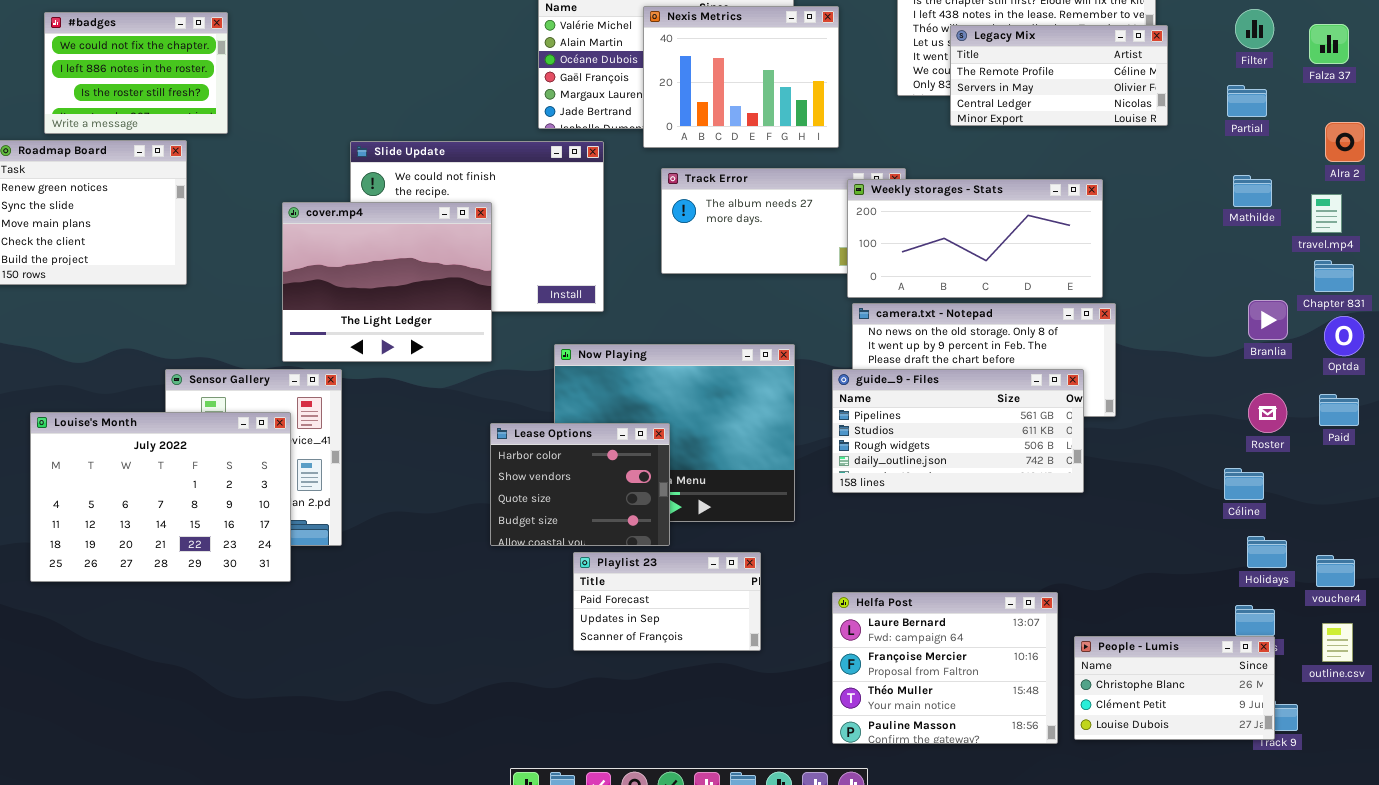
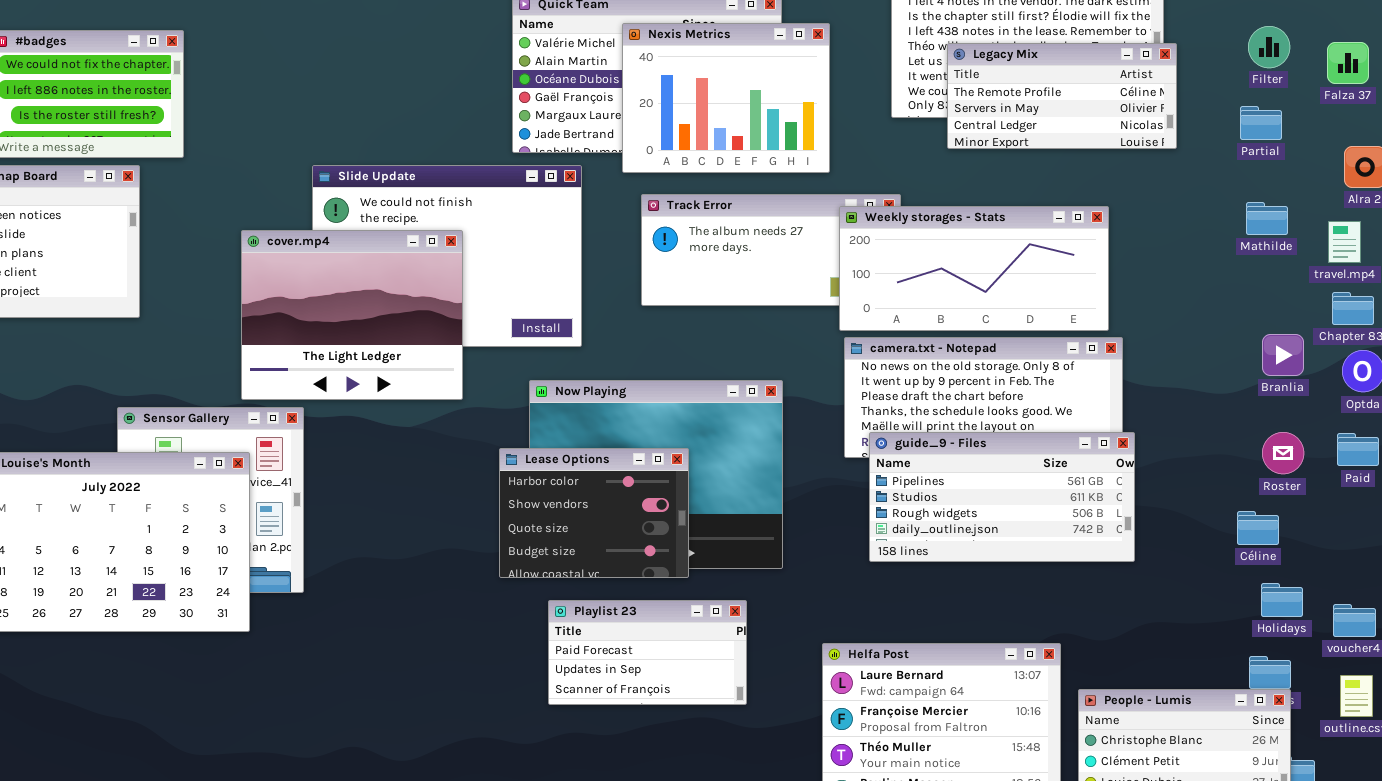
guide_9 - Files: [832,369,1084,493] -> [869,432,1135,562], moved
Lease Options: [490,423,670,546] -> [499,448,689,578], moved

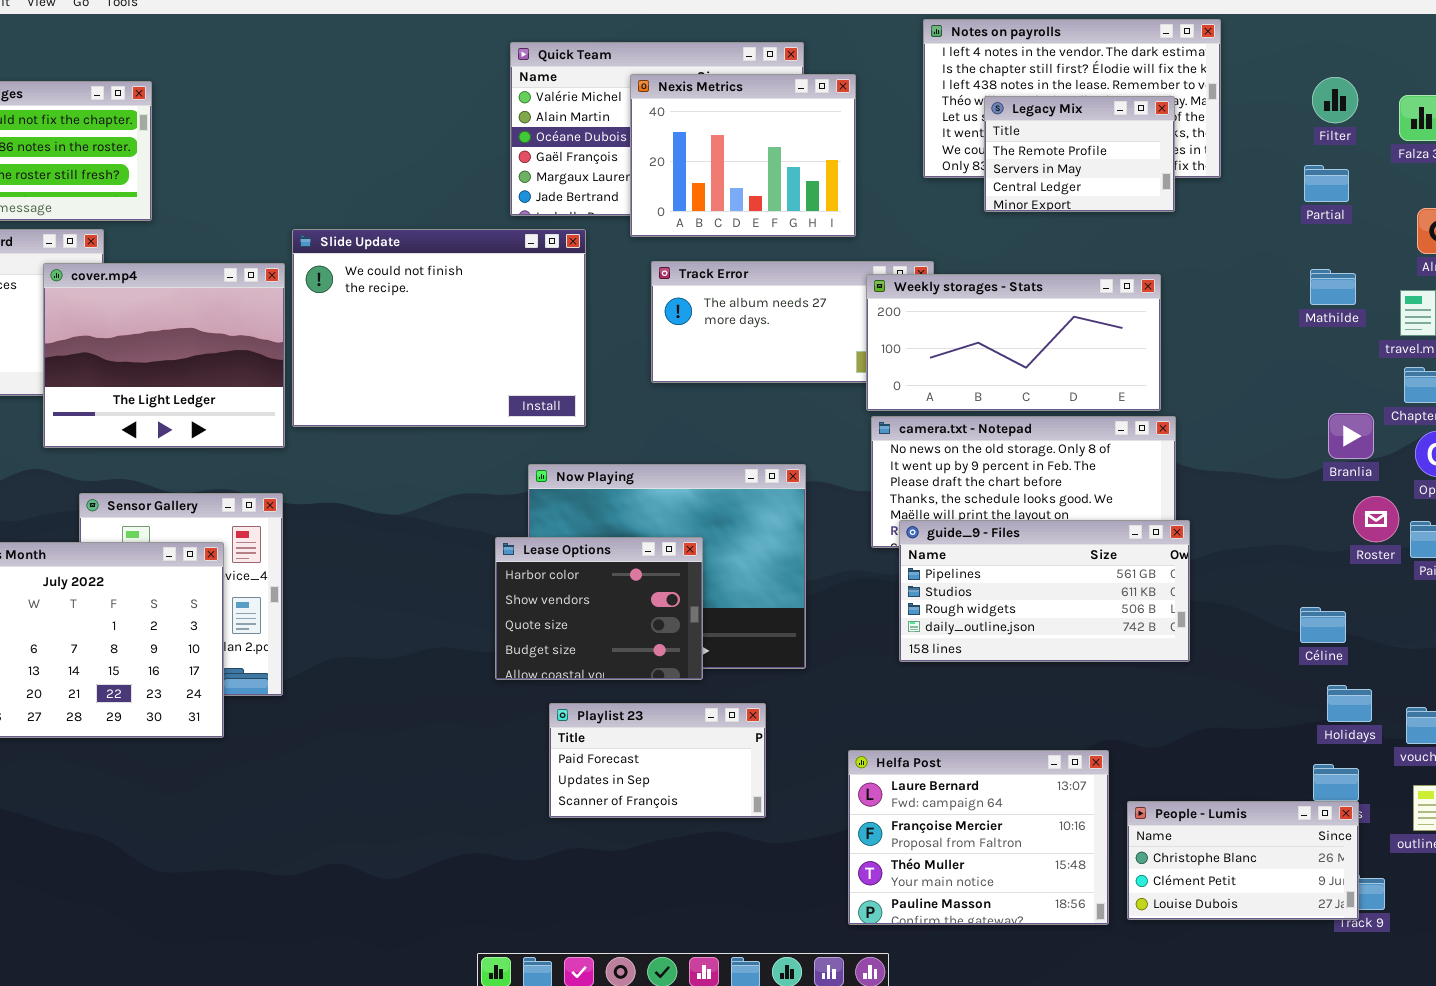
Legacy Mix: [947,43,1177,149] -> [984,96,1175,212], resized
cover.mp4: [241,230,463,400] -> [43,263,285,448], moved
Roster: [1262,432,1304,474] -> [1353,496,1399,542], moved

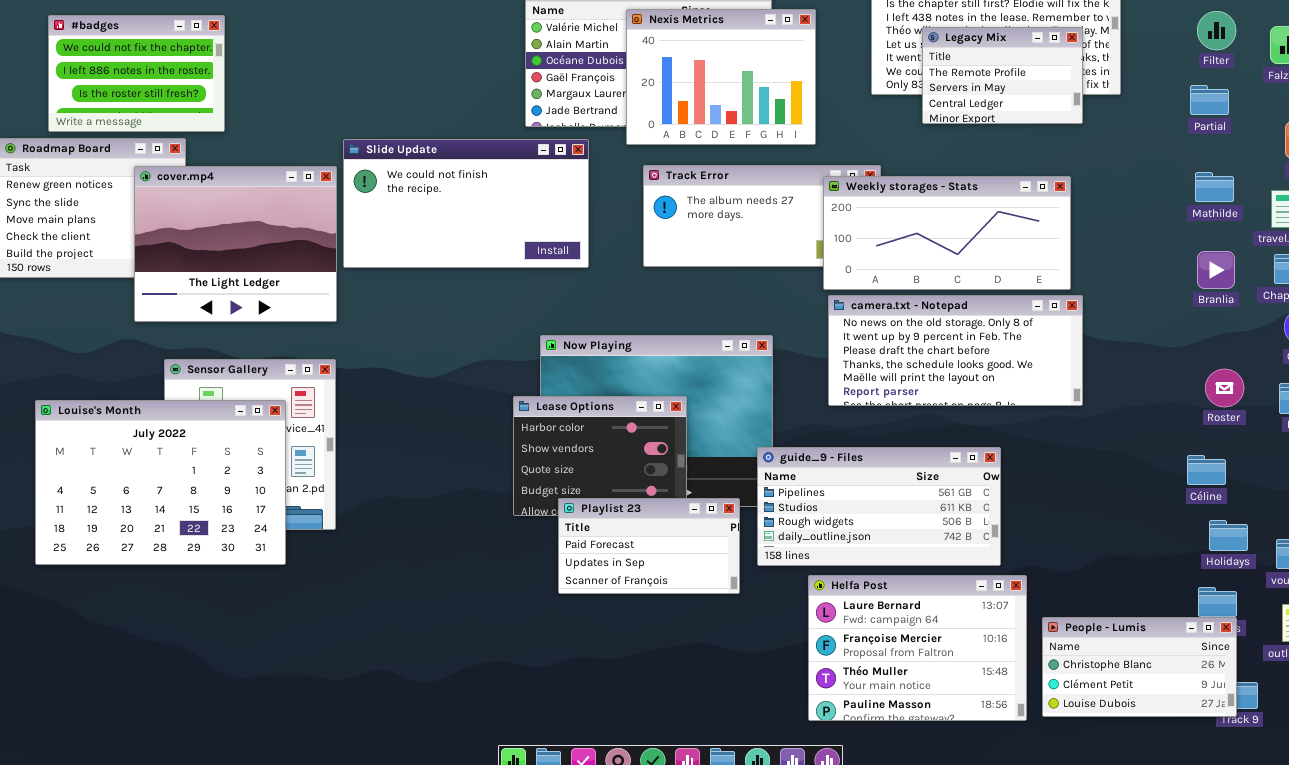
Slide Update: [292,229,586,427] -> [343,139,589,268], resized
Branlia: [1328,413,1374,459] -> [1197,251,1235,289], moved
Roster: [1353,496,1399,542] -> [1205,369,1244,407], moved
guide_9 - Files: [899,520,1190,662] -> [757,447,1001,566], moved
Playlist 23: [549,703,766,818] -> [558,498,740,594], moved

